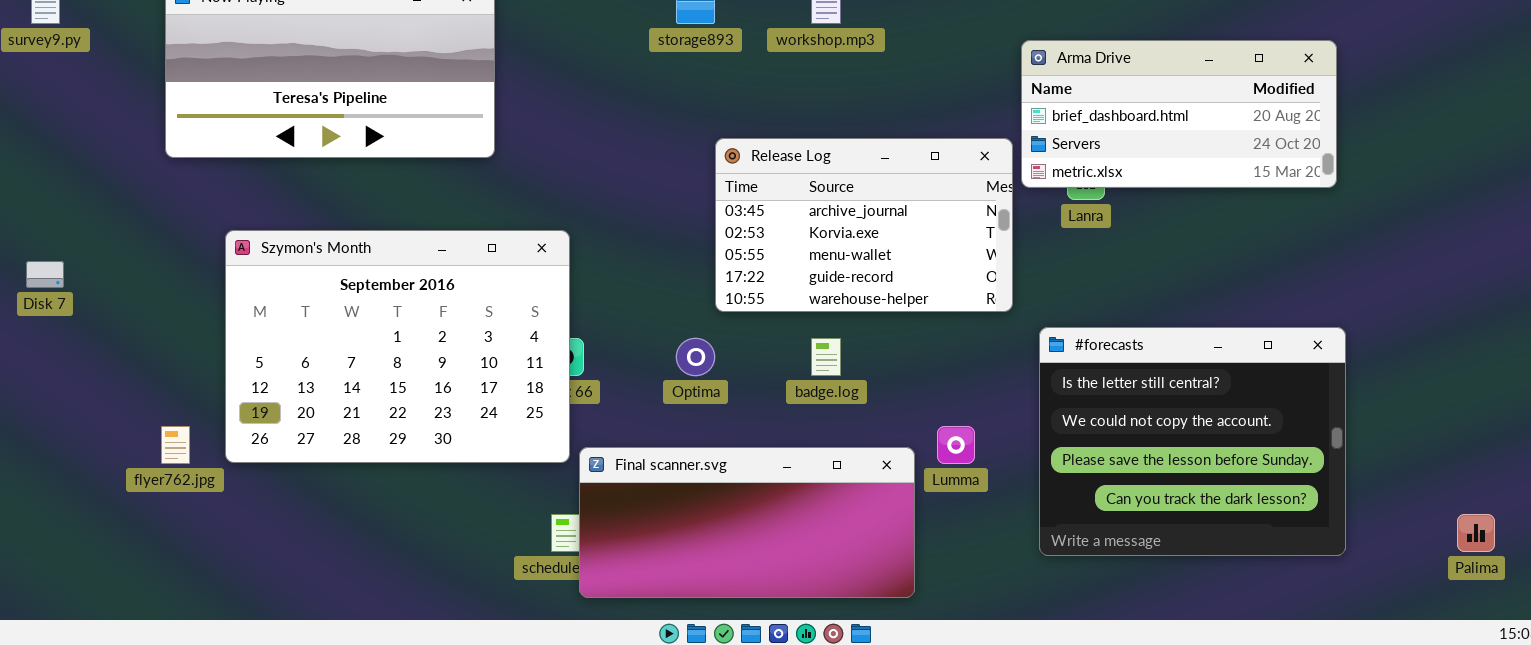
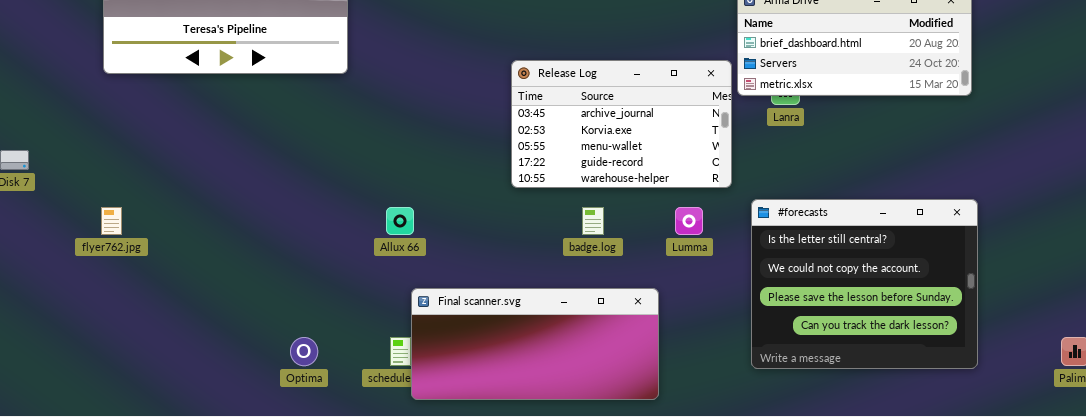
Szymon's Month: [225,230,570,463] -> none, closed
Optima: [676,338,715,376] -> [290,337,318,366], moved
flyer762.jpg: [161,426,190,464] -> [101,207,122,235], moved
Lumma: [937,426,975,464] -> [675,207,703,235], moved

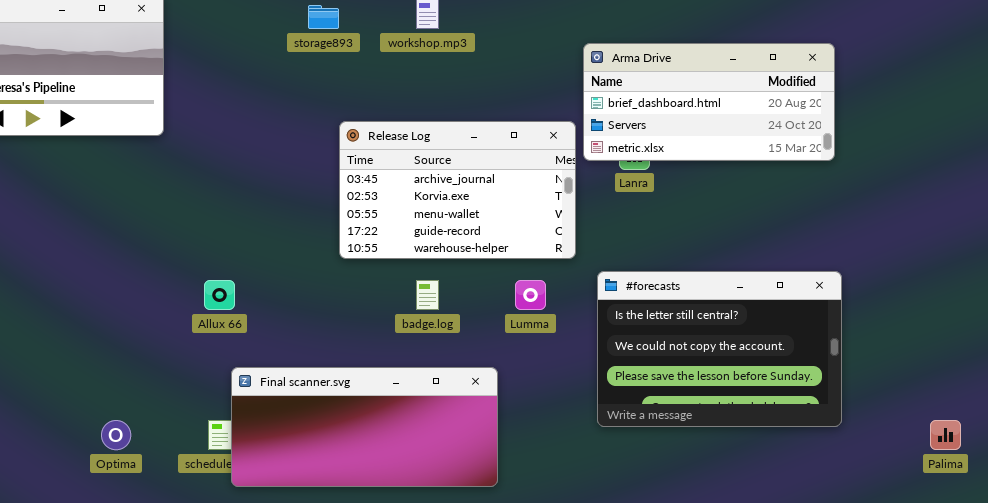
#forecasts: [751,199,978,369] -> [597,271,842,427], resized

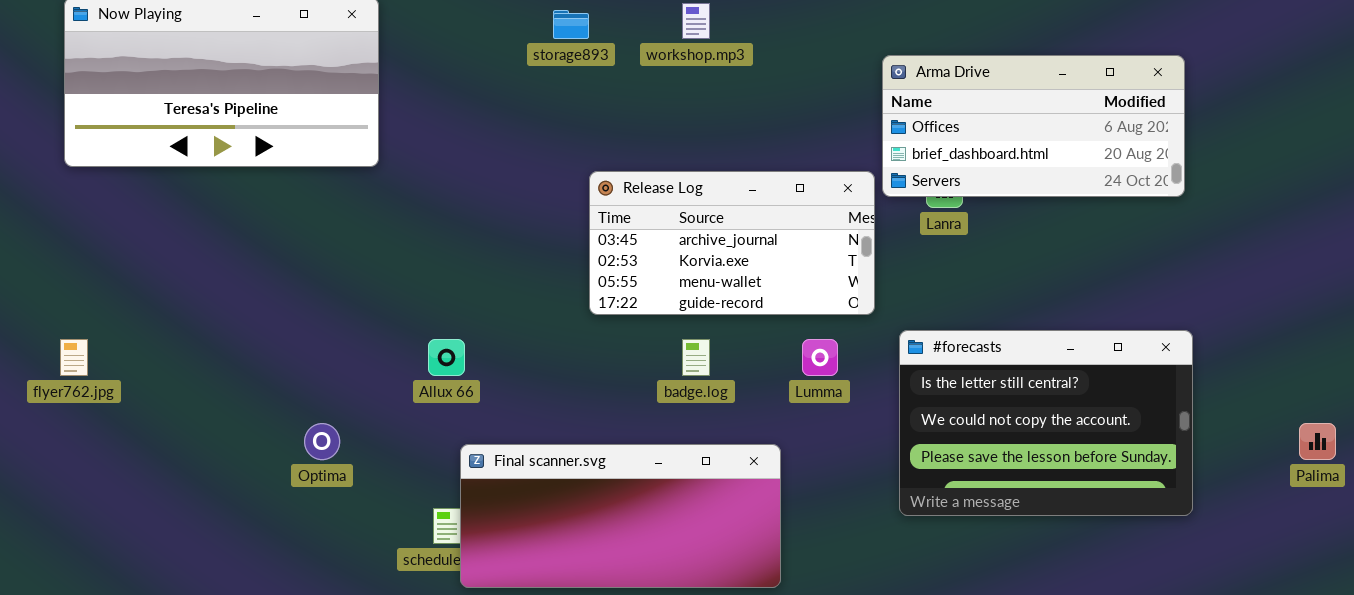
Arma Drive: [583,43,835,161] -> [882,55,1185,197], scrolled up 1 row
Release Log: [339,121,576,259] -> [589,171,875,315], resized
Optima: [101,420,131,450] -> [304,423,340,460], moved
Palima: [930,420,961,450] -> [1299,423,1336,460], moved

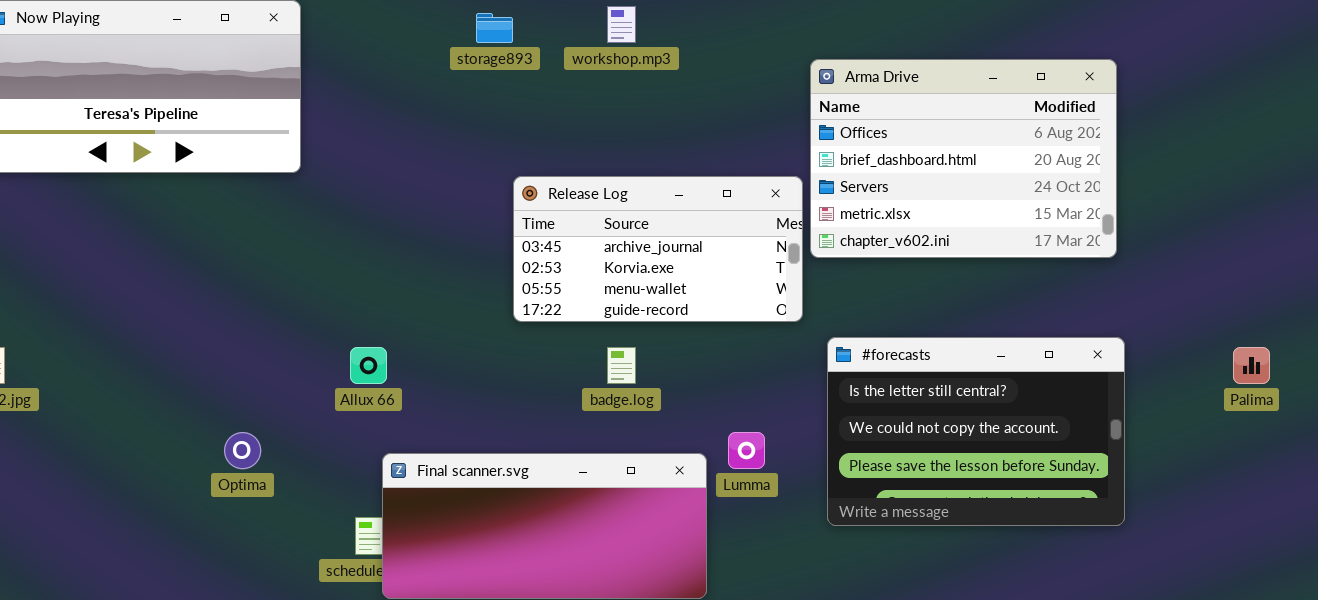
Arma Drive: [882,55,1185,197] -> [810,59,1117,258], resized
Lumma: [802,339,838,376] -> [728,432,765,469], moved
Palima: [1299,423,1336,460] -> [1233,347,1270,384], moved

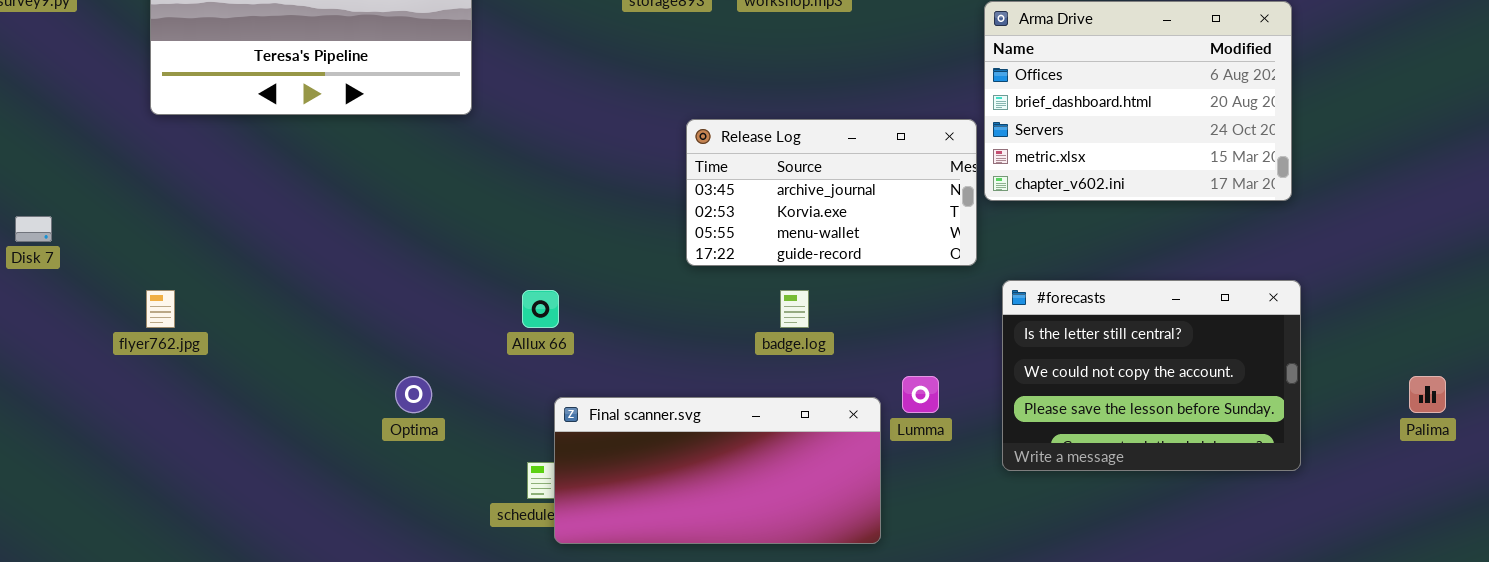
Palima: [1233,347,1270,384] -> [1409,376,1446,413], moved

